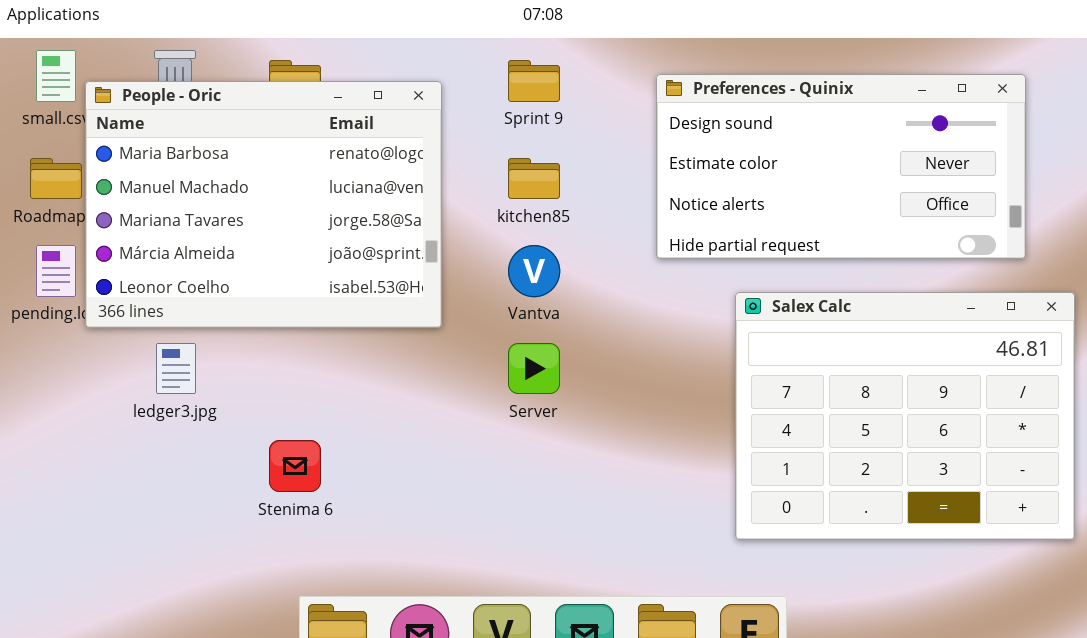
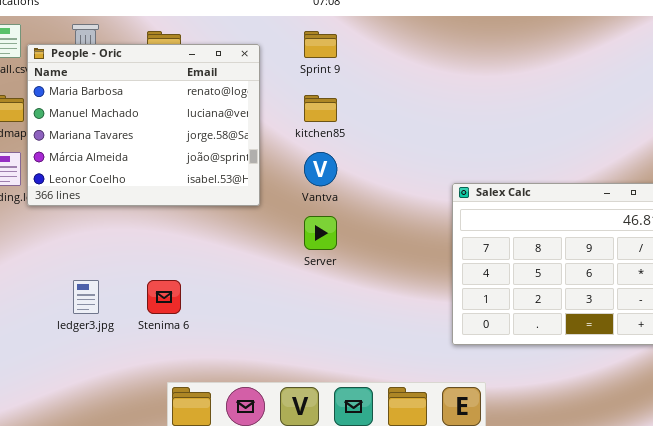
Preferences - Quinix: [656,74,1026,259] -> none, closed
ledger3.jpg: [156,343,196,394] -> [73,280,99,314], moved

